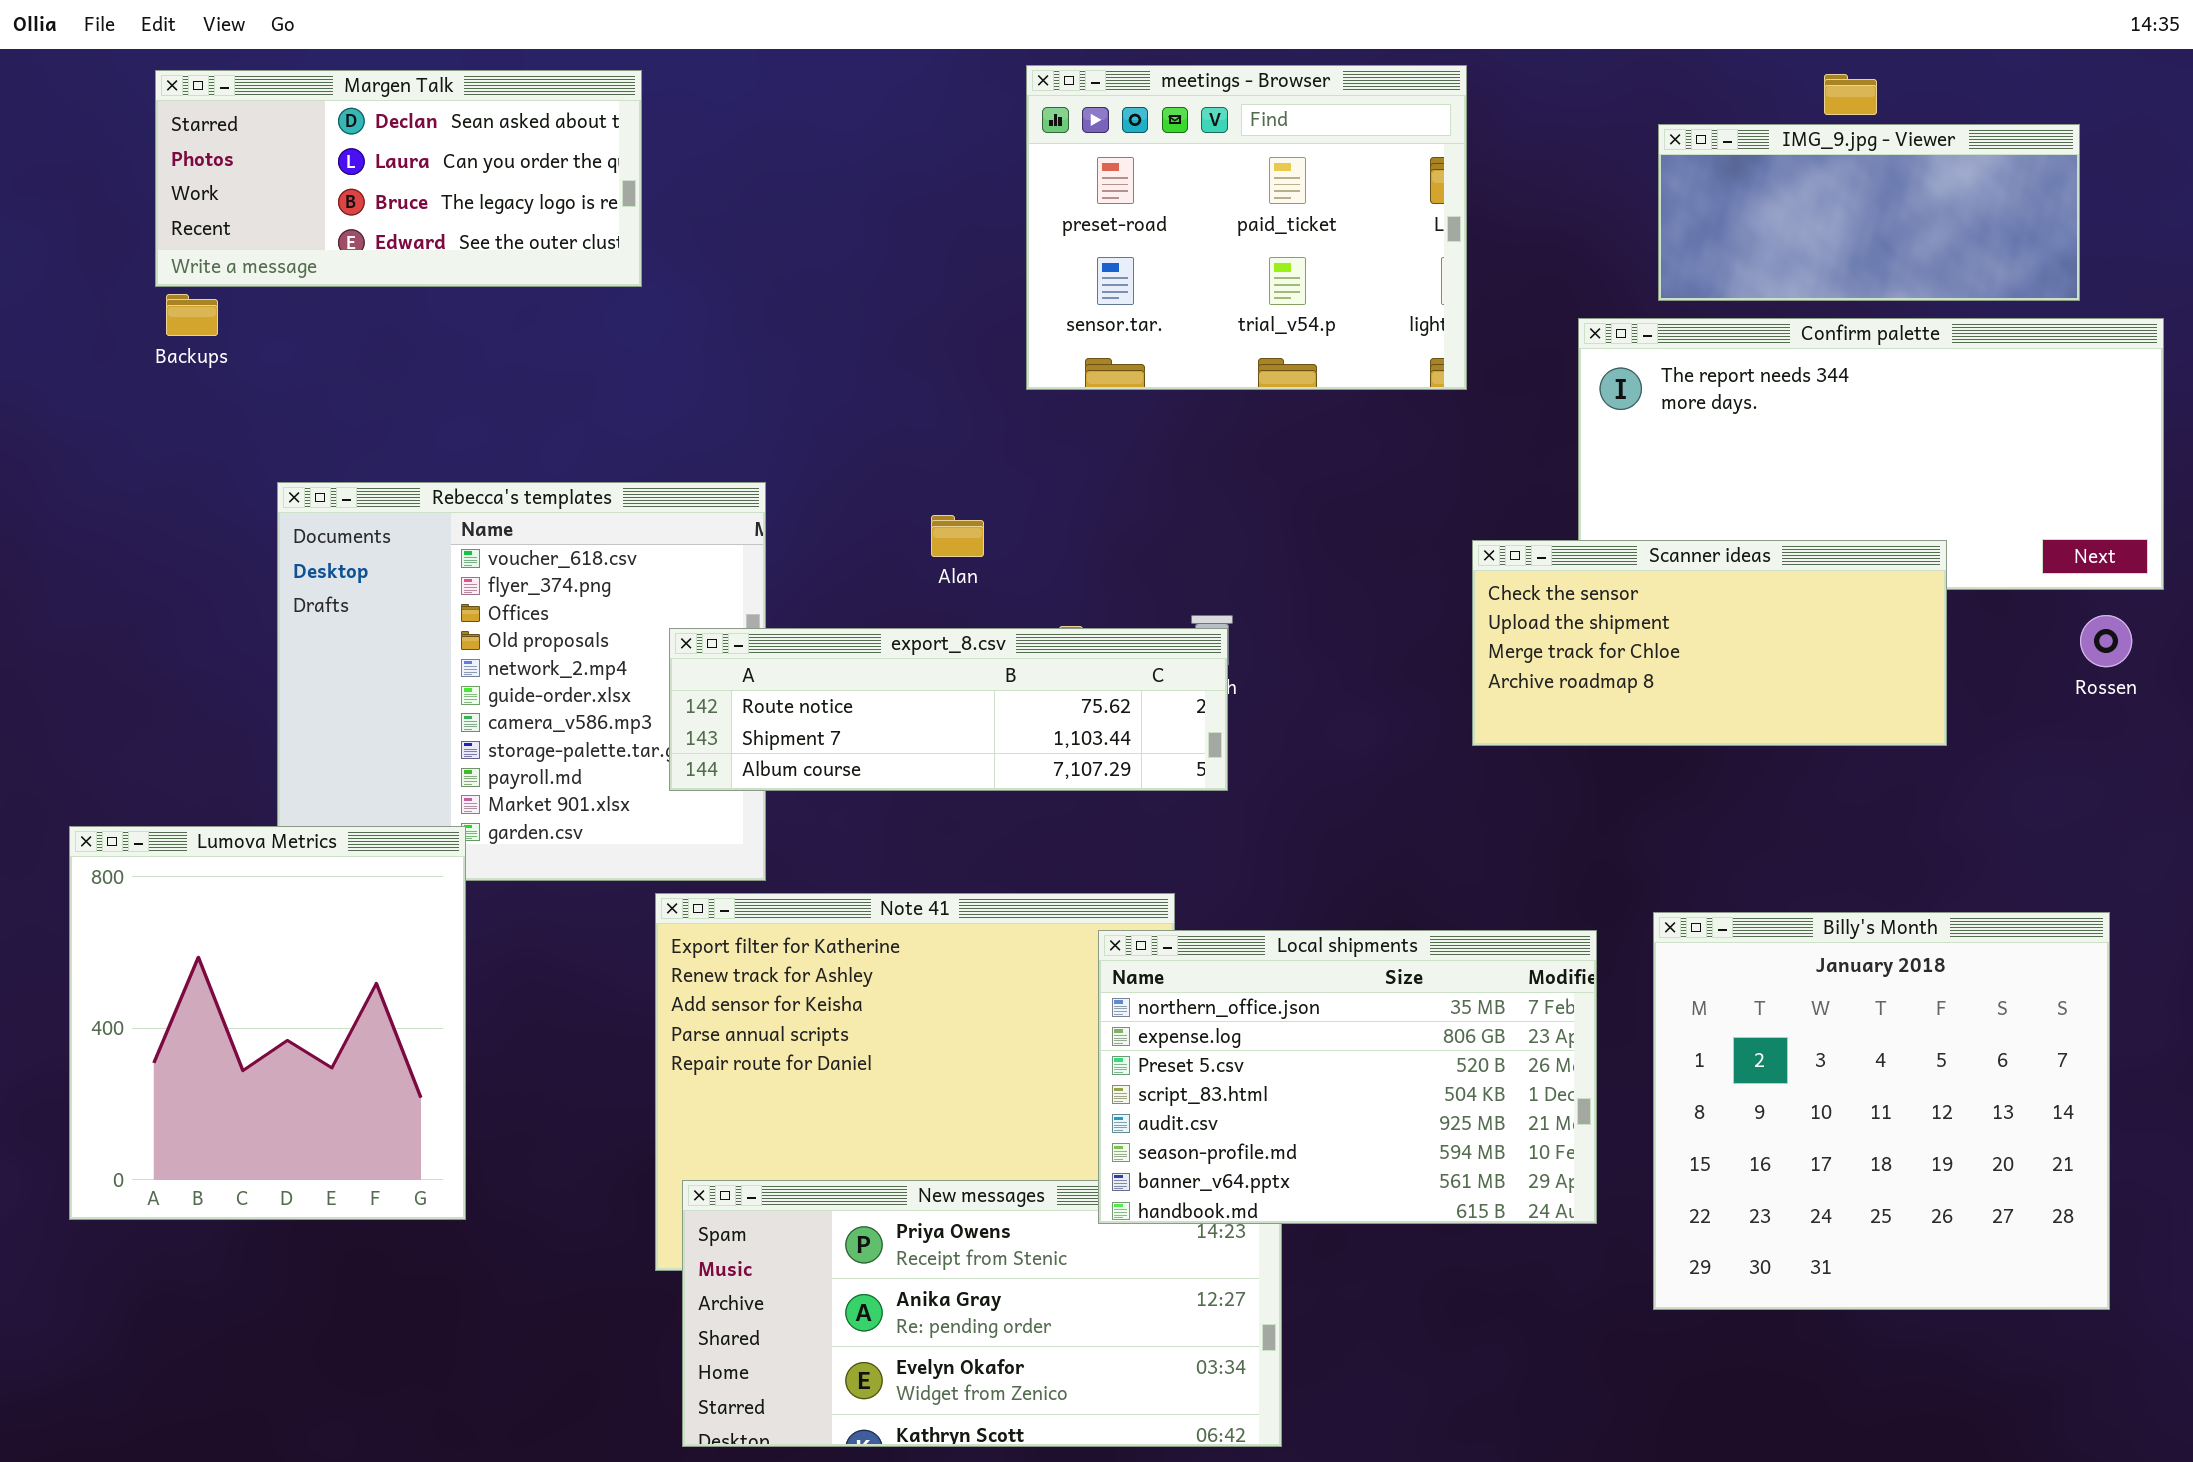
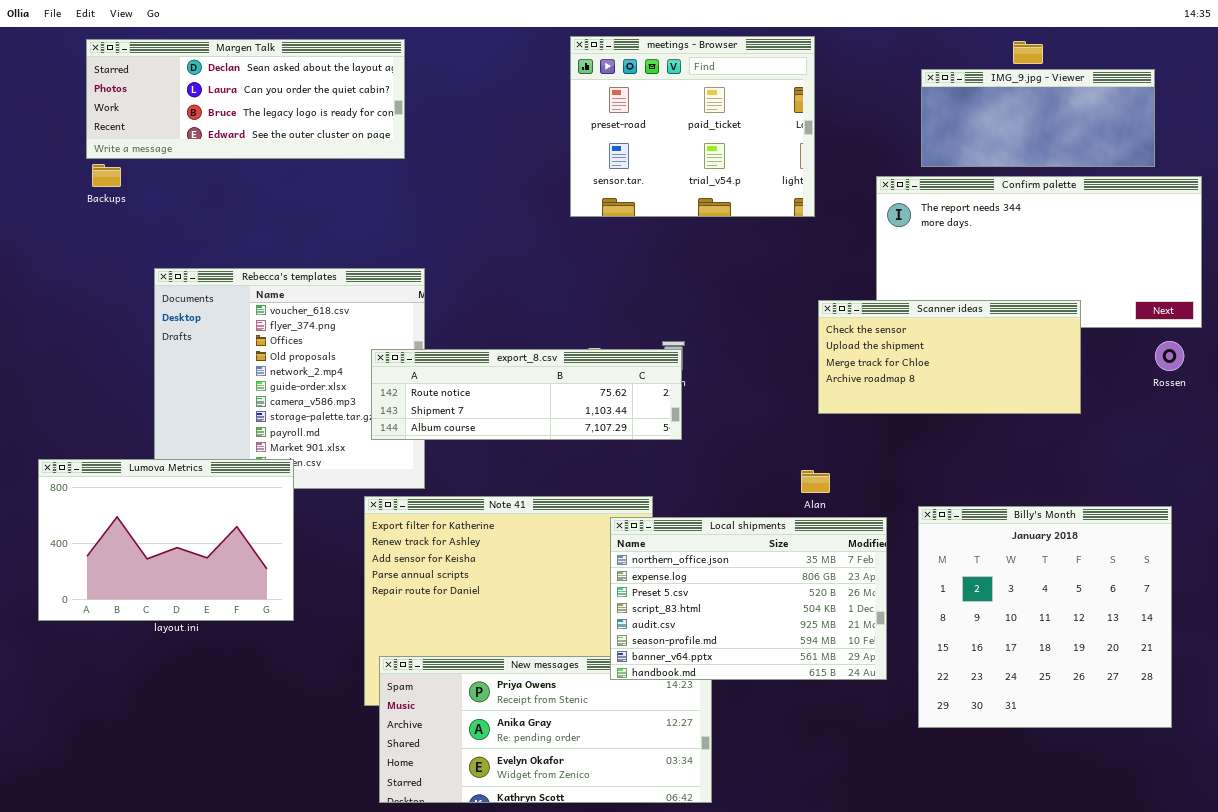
Margen Talk: [155,70,642,287] -> [86,39,405,159], resized
Alan: [931,515,984,557] -> [801,470,830,493], moved
Lumova Metrics: [69,826,466,1220] -> [38,459,294,621], resized

